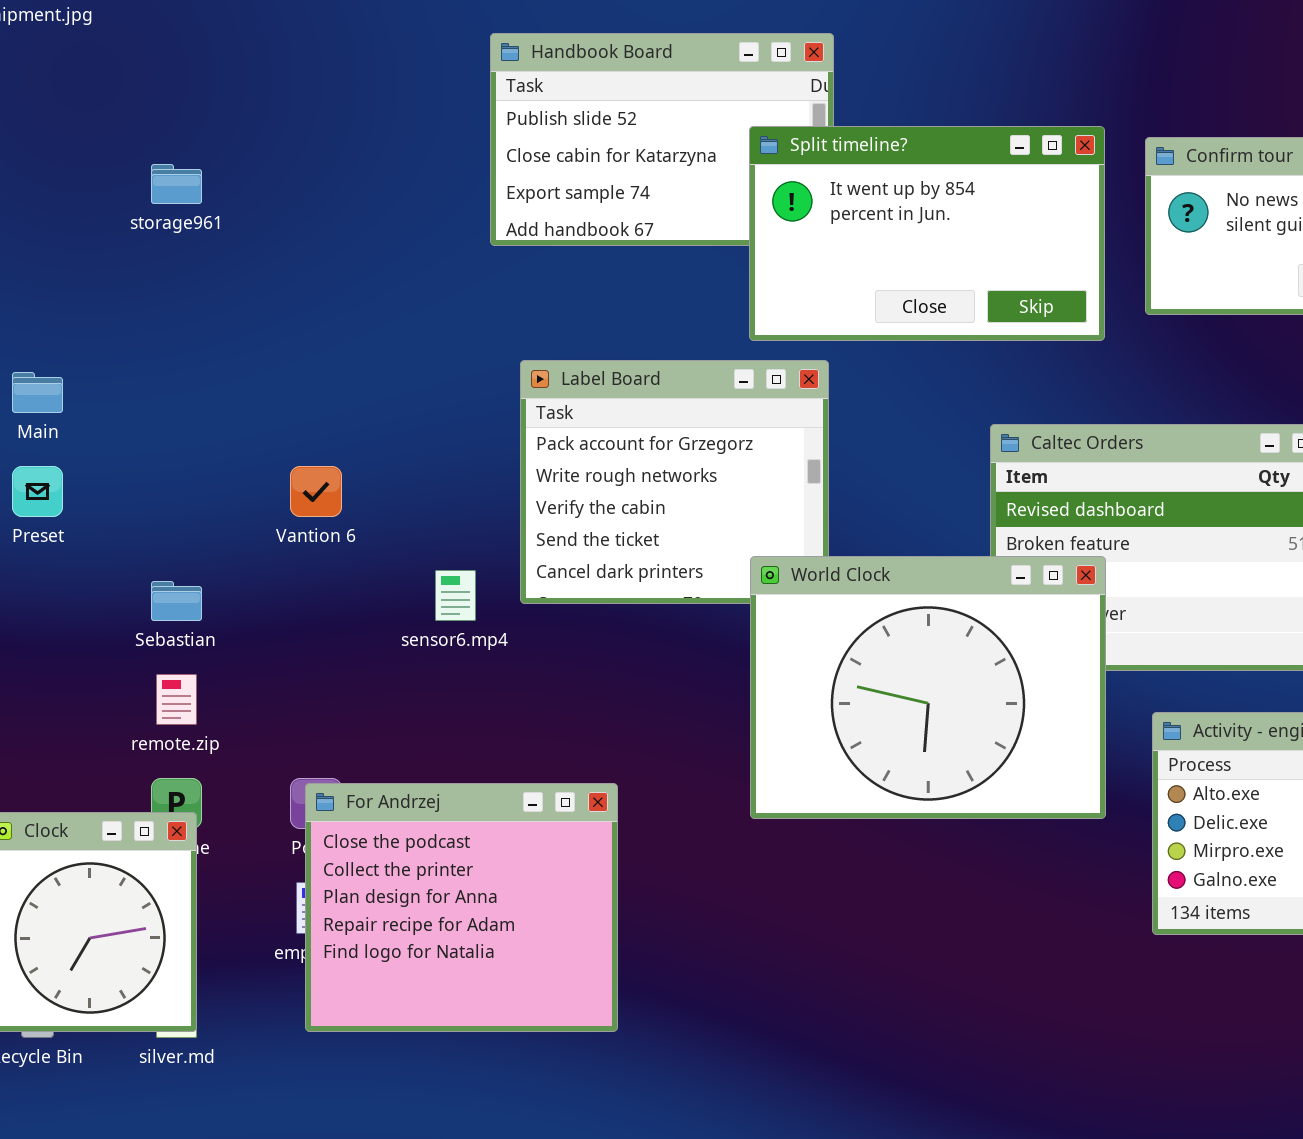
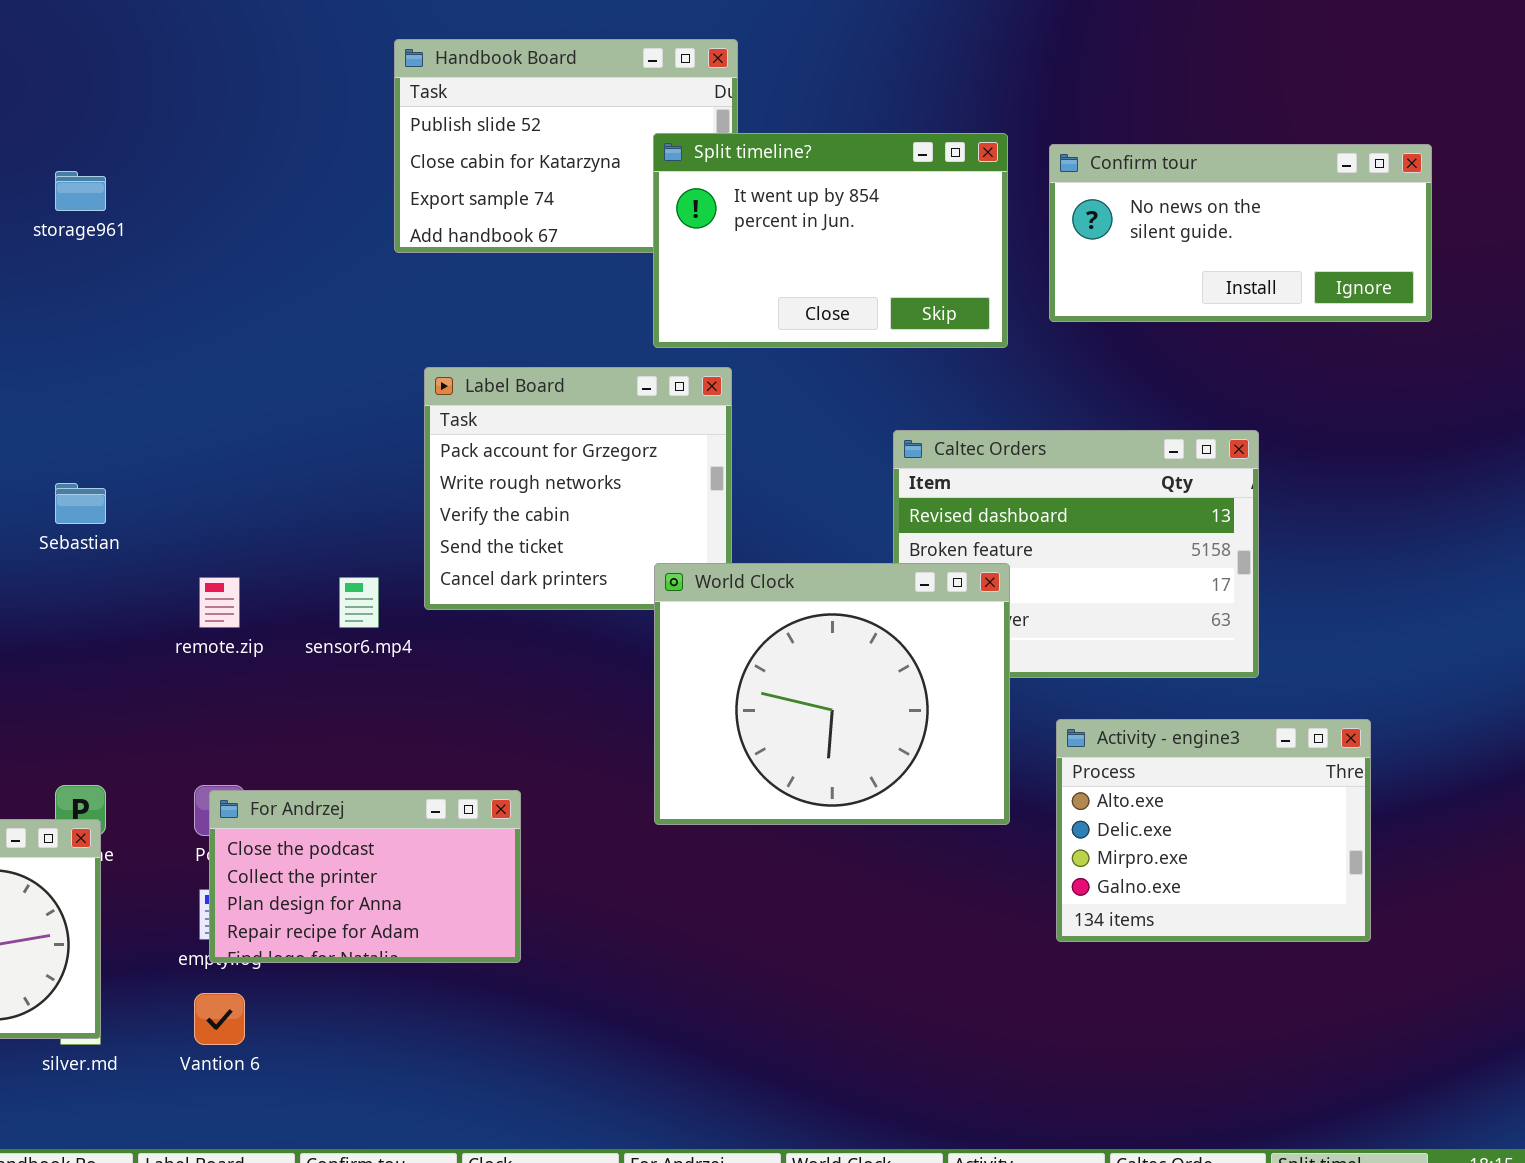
Vantion 6: [290,466,342,517] -> [194,993,245,1045], moved
Sebastian: [151,581,202,621] -> [55,483,106,524], moved
remote.zip: [156,674,197,725] -> [199,577,240,628], moved
For Andrzej: [305,783,618,1032] -> [209,790,521,963], resized

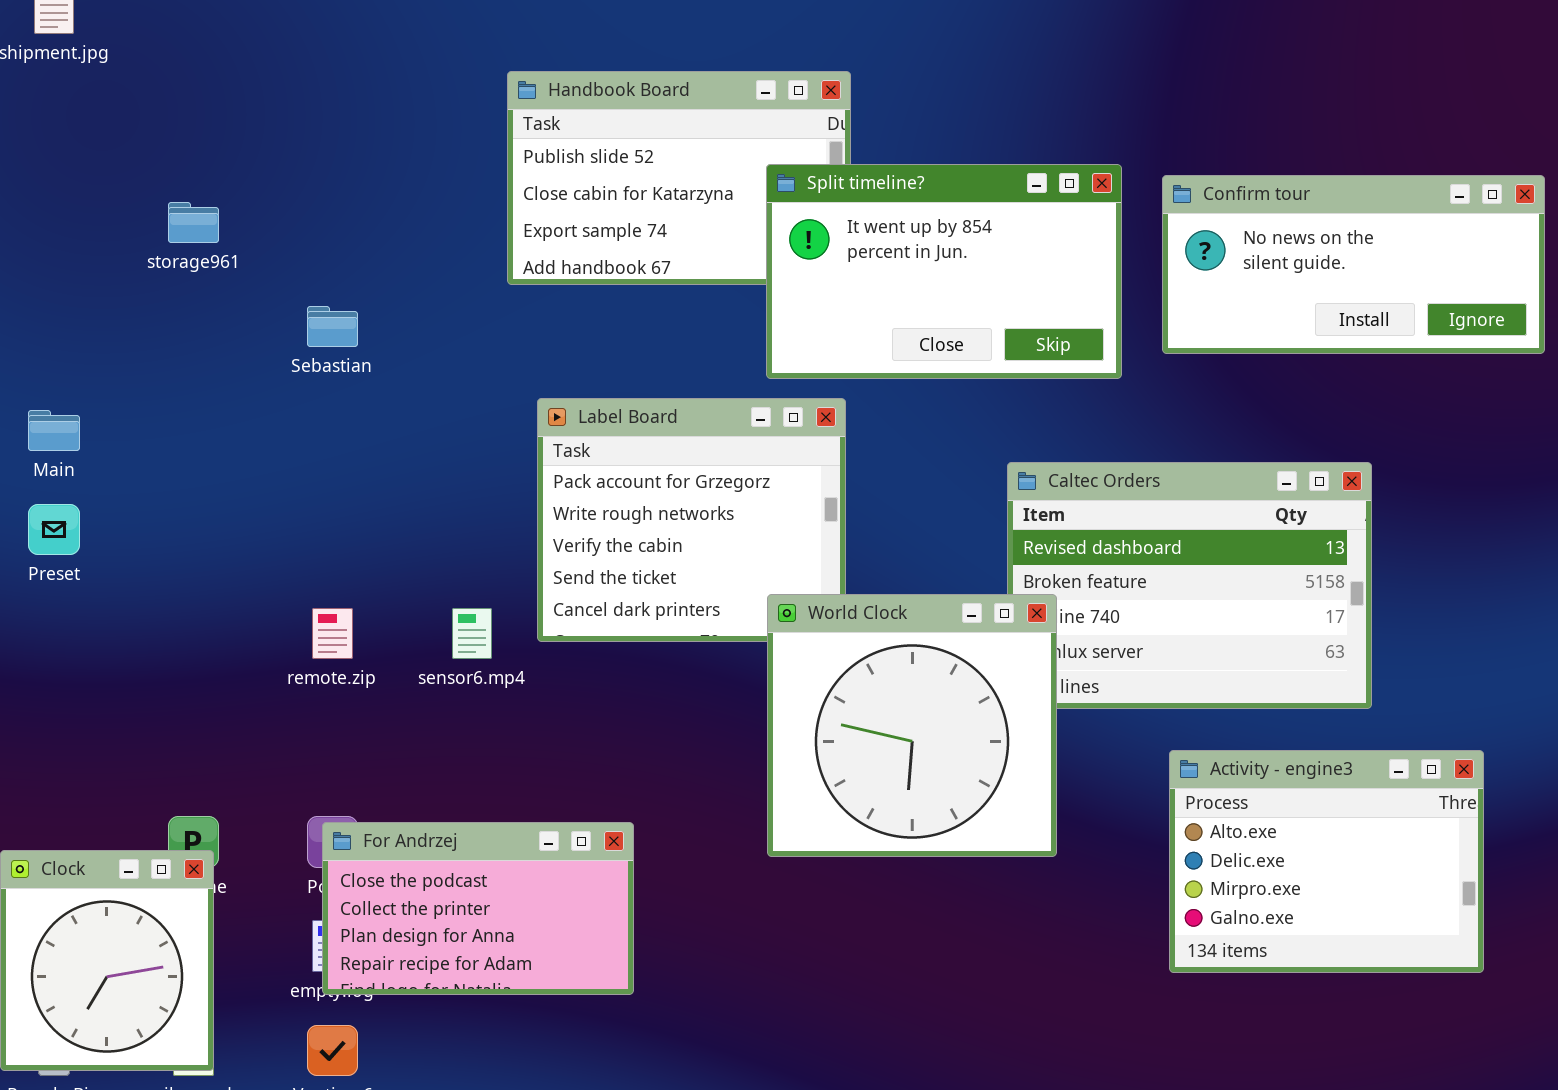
Sebastian: [55,483,106,524] -> [307,306,358,347], moved
World Clock: [654,563,1010,825] -> [767,594,1057,857], resized

